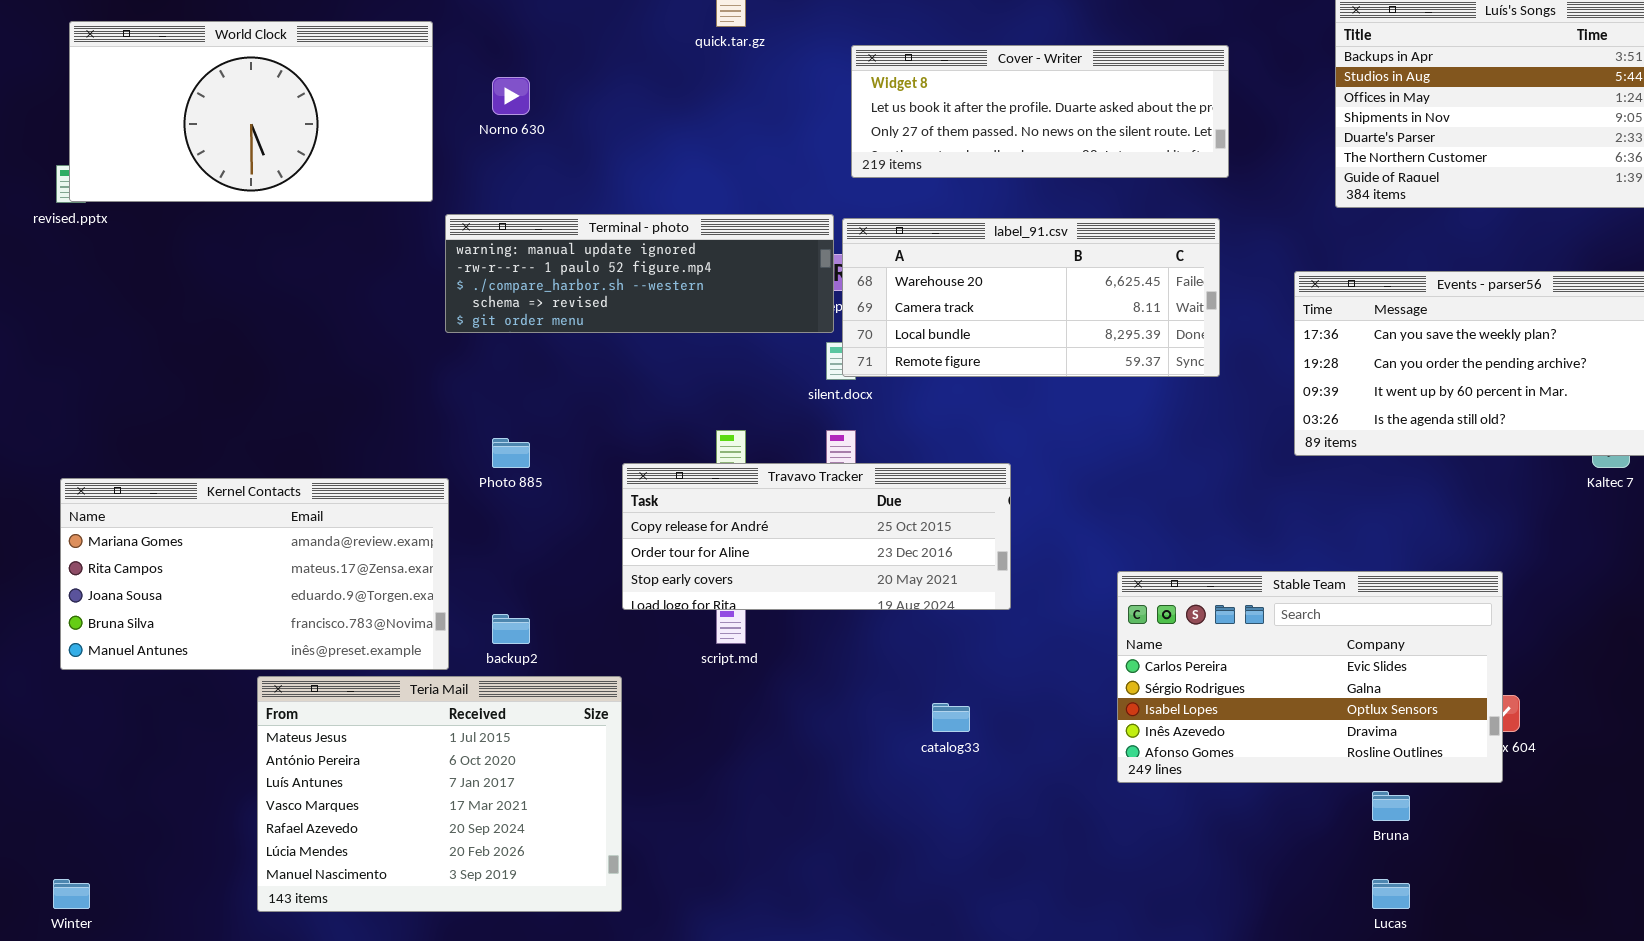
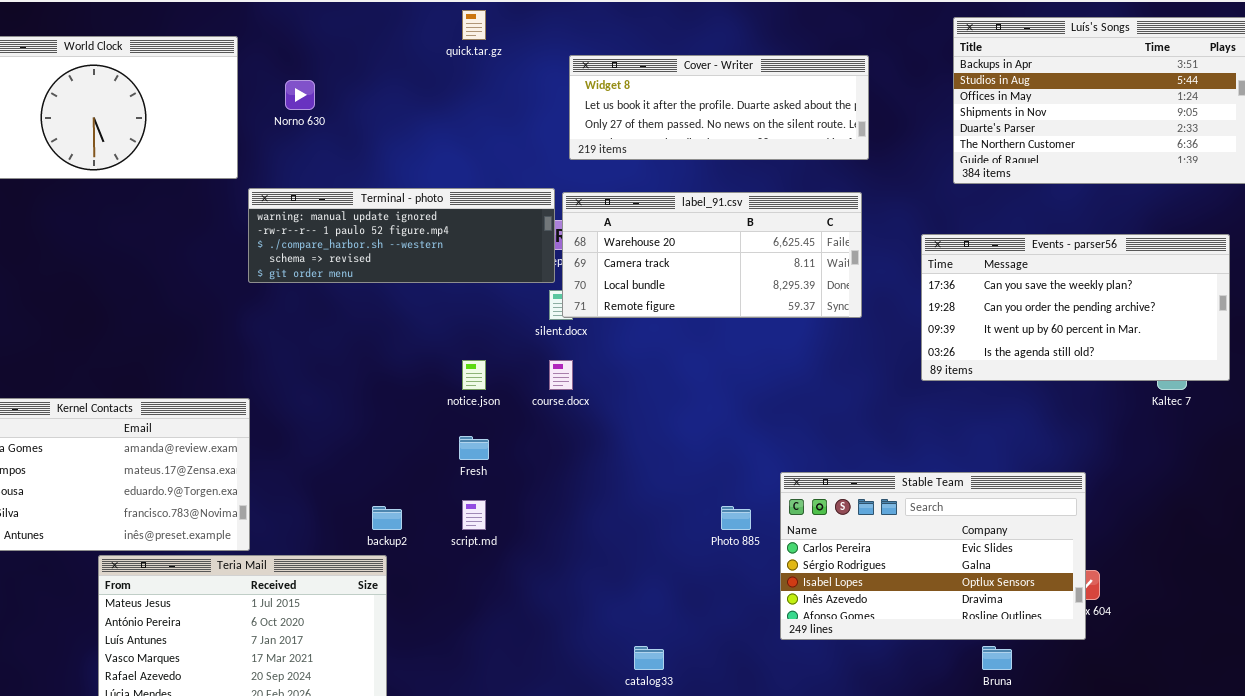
Photo 885: [492,438,530,468] -> [721,506,751,530], moved
Travavo Tracker: [622,463,1011,610] -> none, closed
backup2: [492,614,530,644] -> [372,506,402,530], moved
catalog33: [932,703,970,732] -> [634,646,664,670], moved

